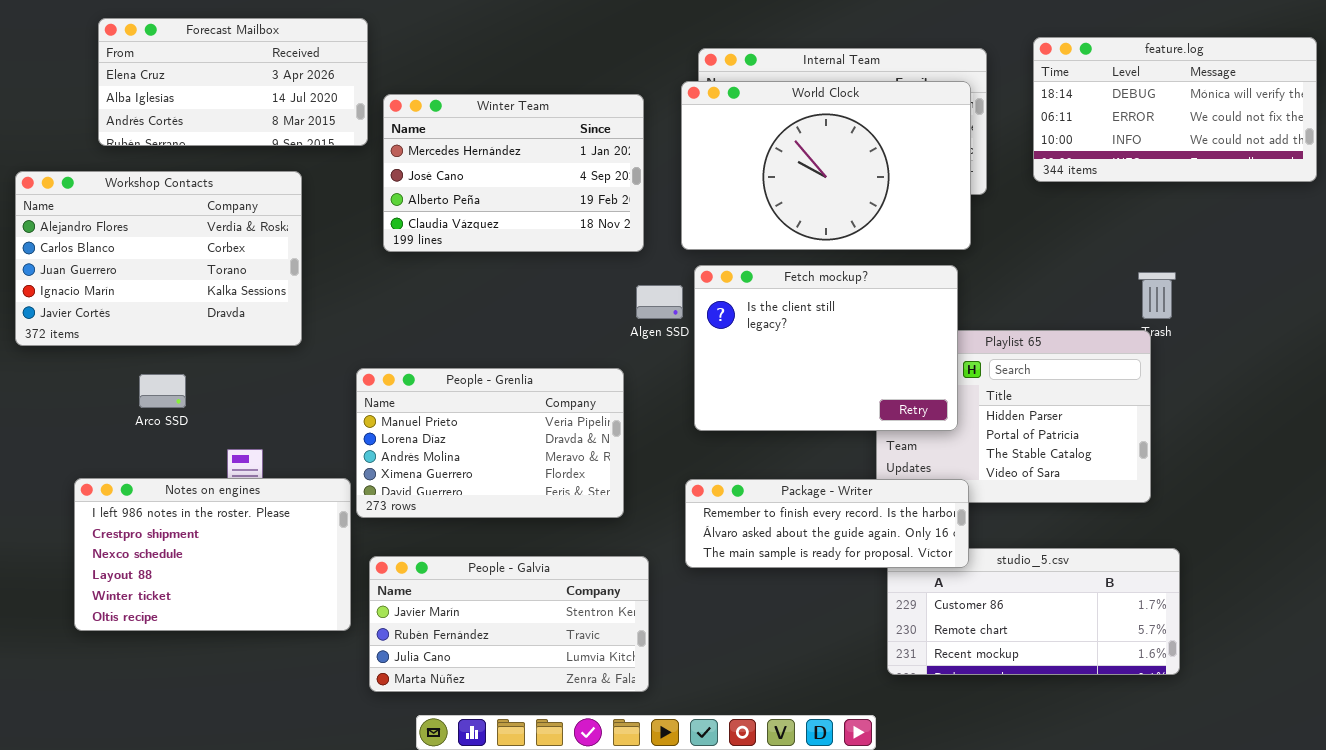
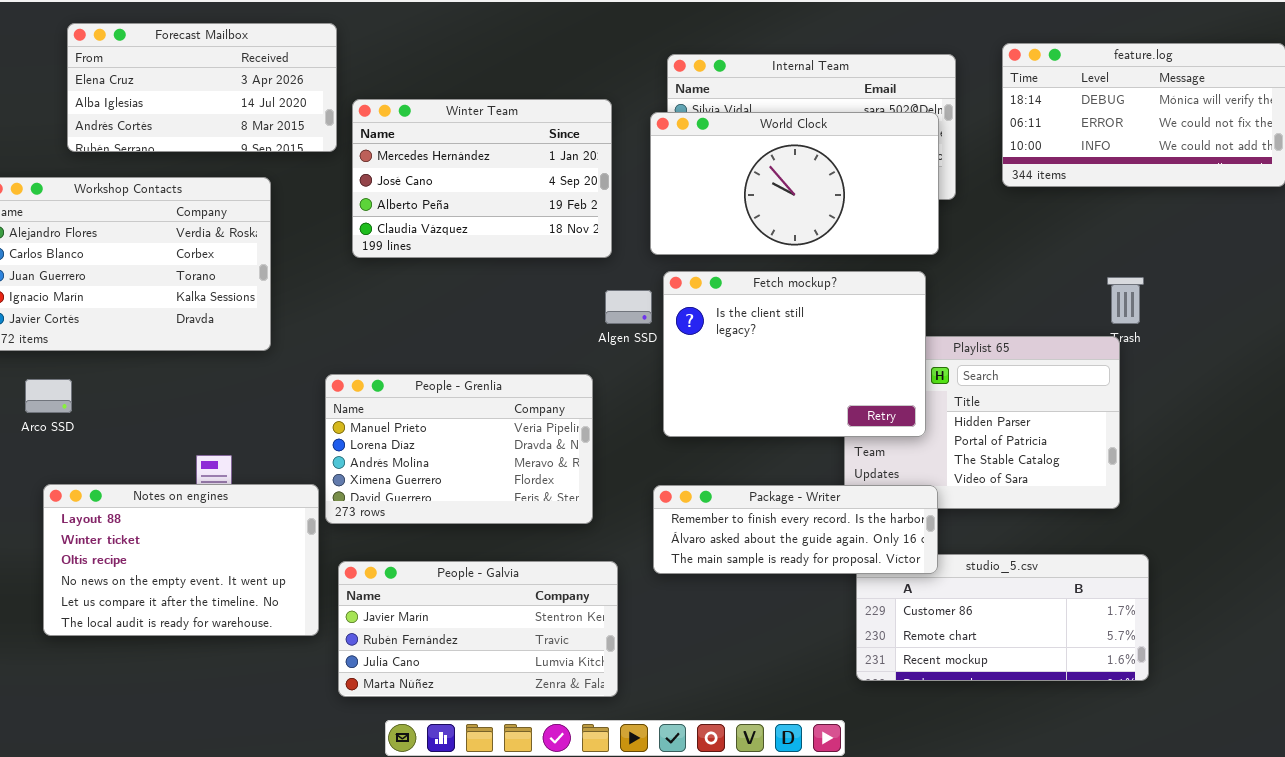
World Clock: [681,81,971,250] -> [650,112,939,255], resized
Arco SSD: [139,374,186,408] -> [25,379,72,413], moved
Notes on engines: [74,478,351,631] -> [43,484,319,636], scrolled down 3 rows

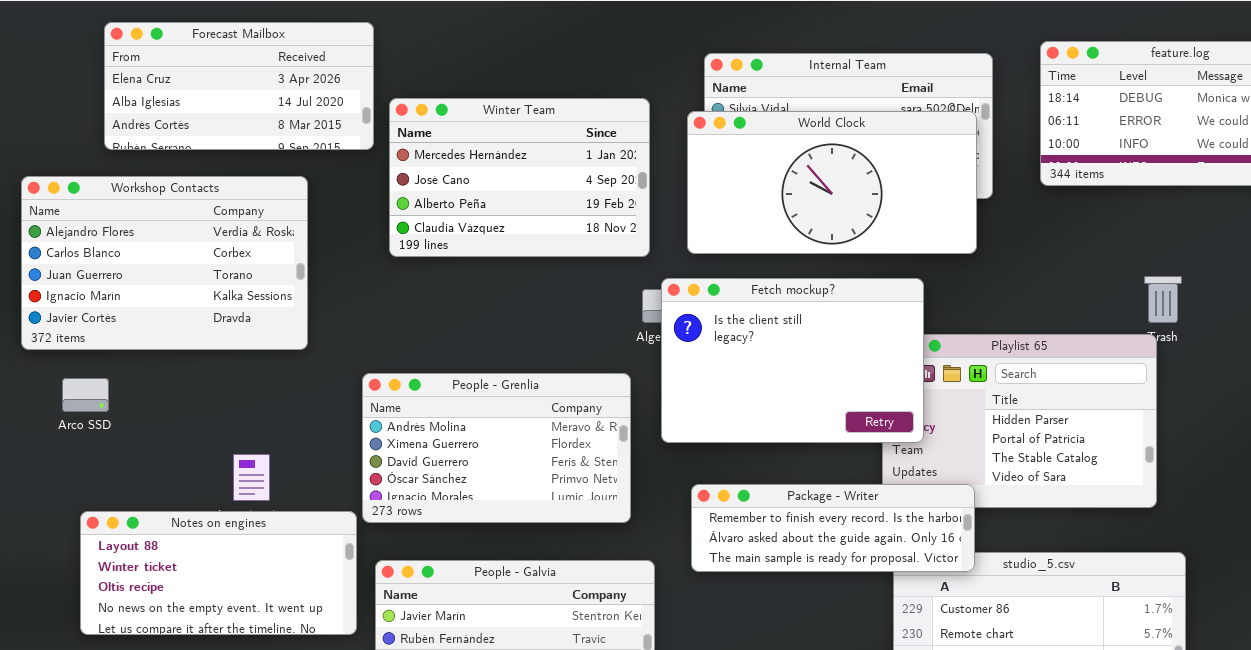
Fetch mockup?: [663,271,926,437] -> [661,278,924,443], moved
People - Grenlia: [325,374,593,524] -> [362,373,631,523], scrolled down 2 rows
Notes on engines: [43,484,319,636] -> [80,511,357,635], resized

